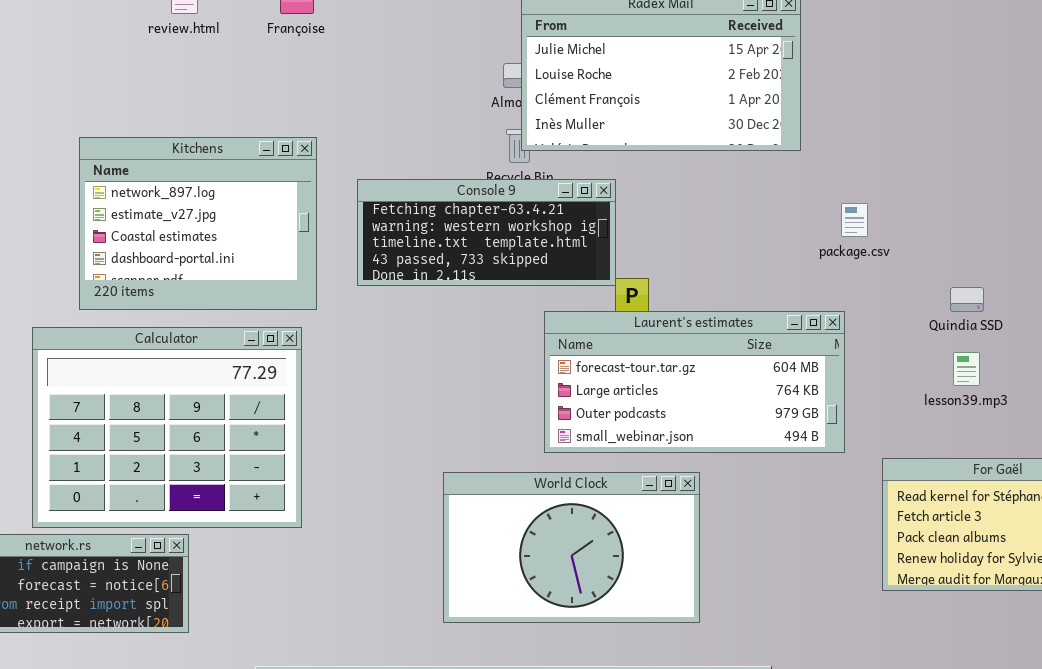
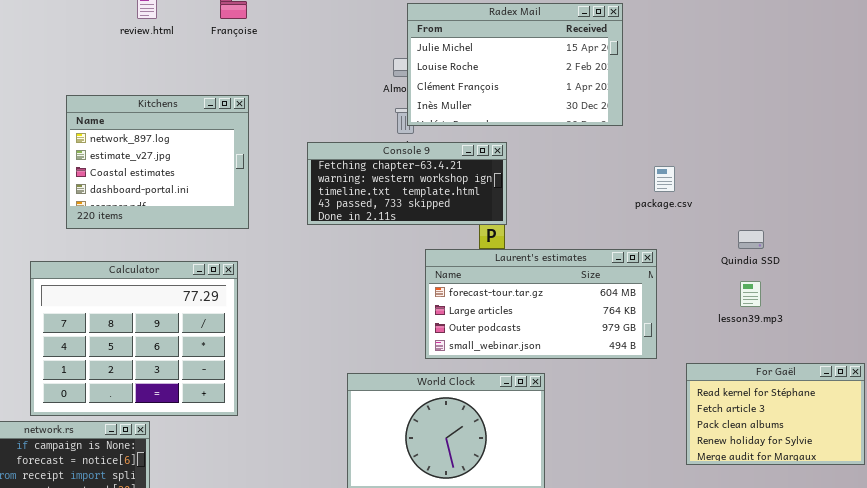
Kitchens: [79,137,317,310] -> [66,95,249,229], moved
Console 9: [357,179,616,286] -> [307,142,507,225], moved

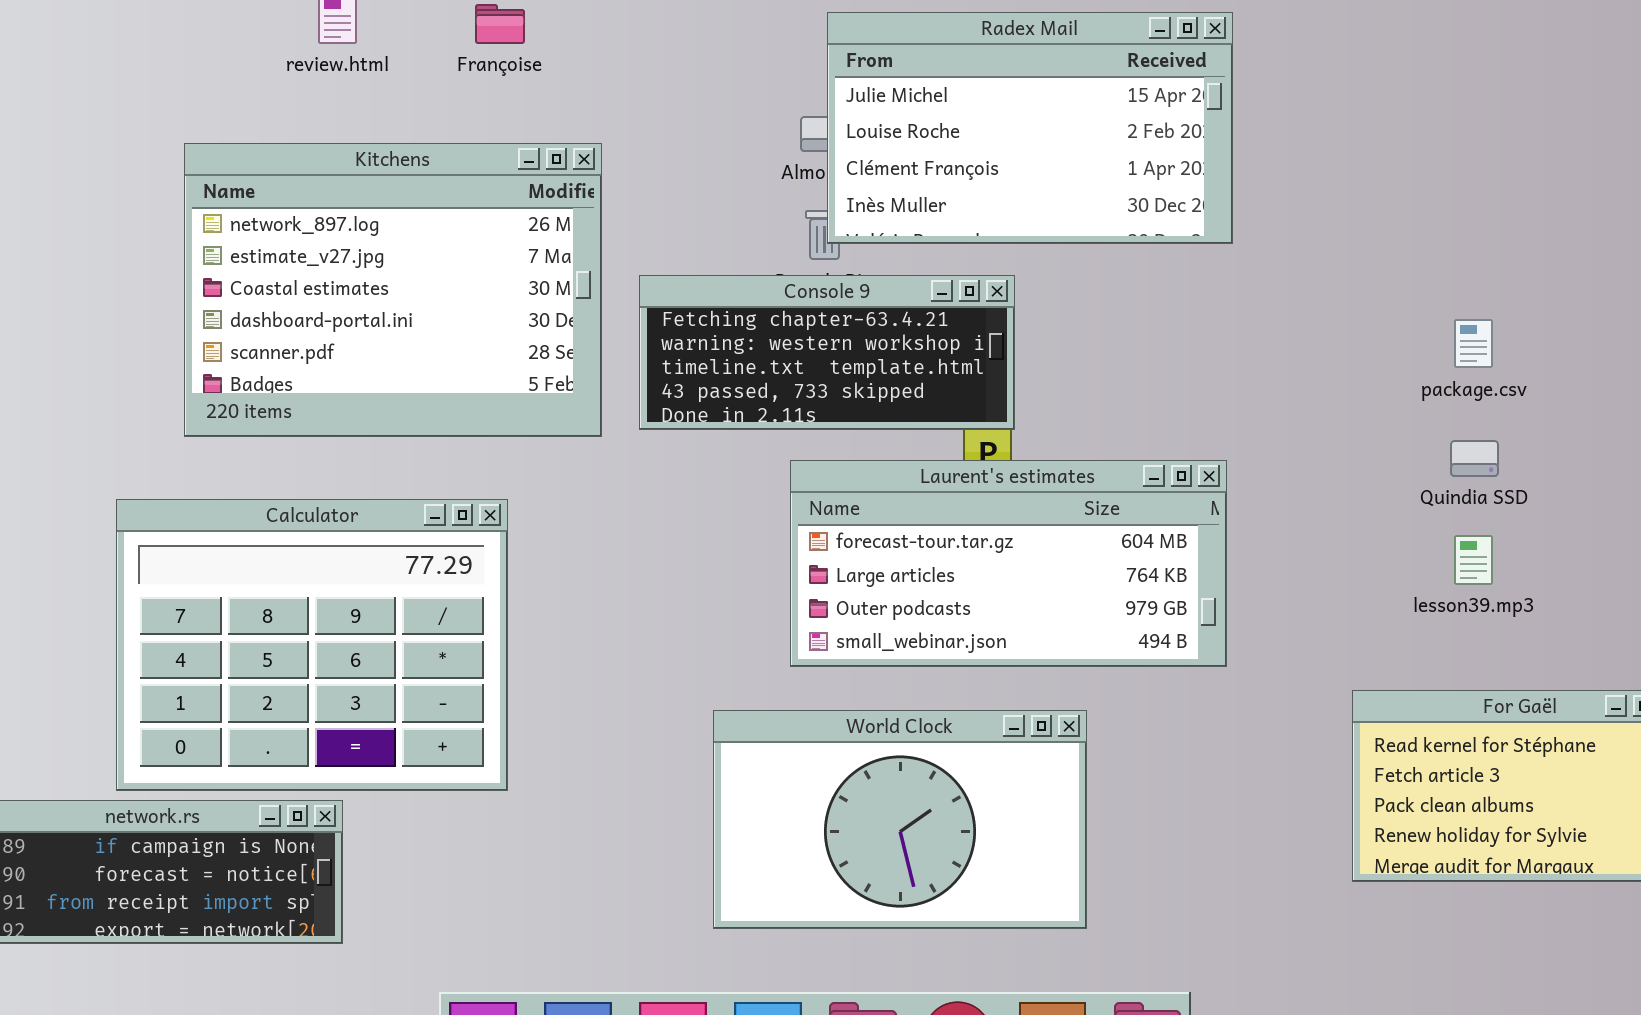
Kitchens: [66,95,249,229] -> [184,143,602,437], resized
package.csv: [654,166,675,192] -> [1454,319,1493,368], moved
Laurent's estimates: [425,249,657,359] -> [790,460,1227,667], moved

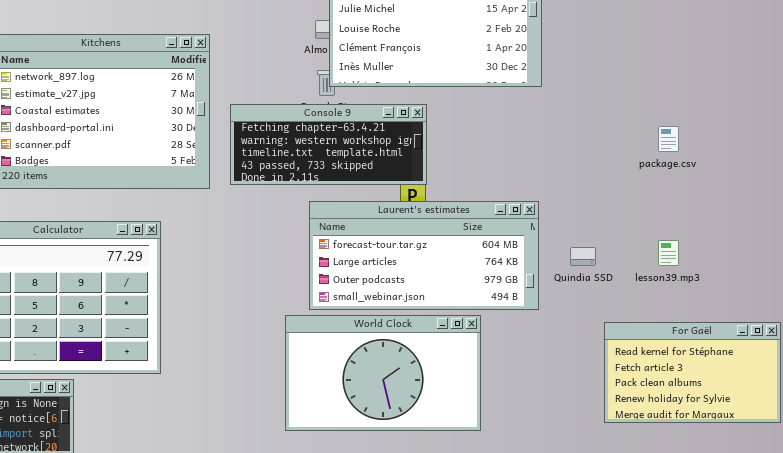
Quindia SSD: [1450,440,1499,477] -> [570,247,596,266], moved
World Clock: [713,710,1087,929] -> [285,315,481,431], moved

